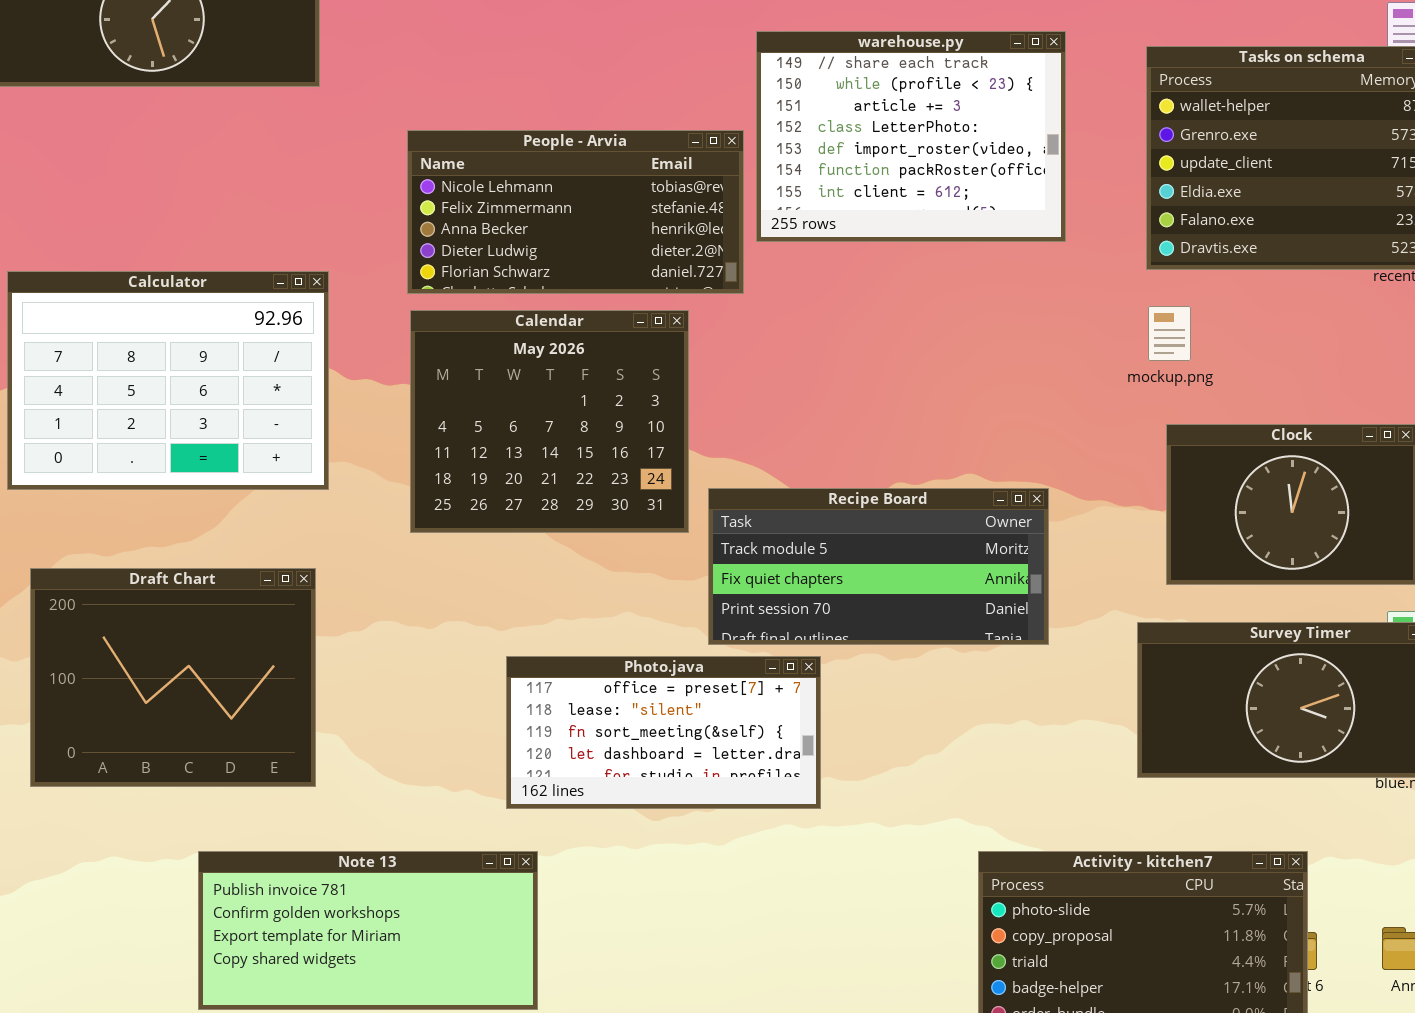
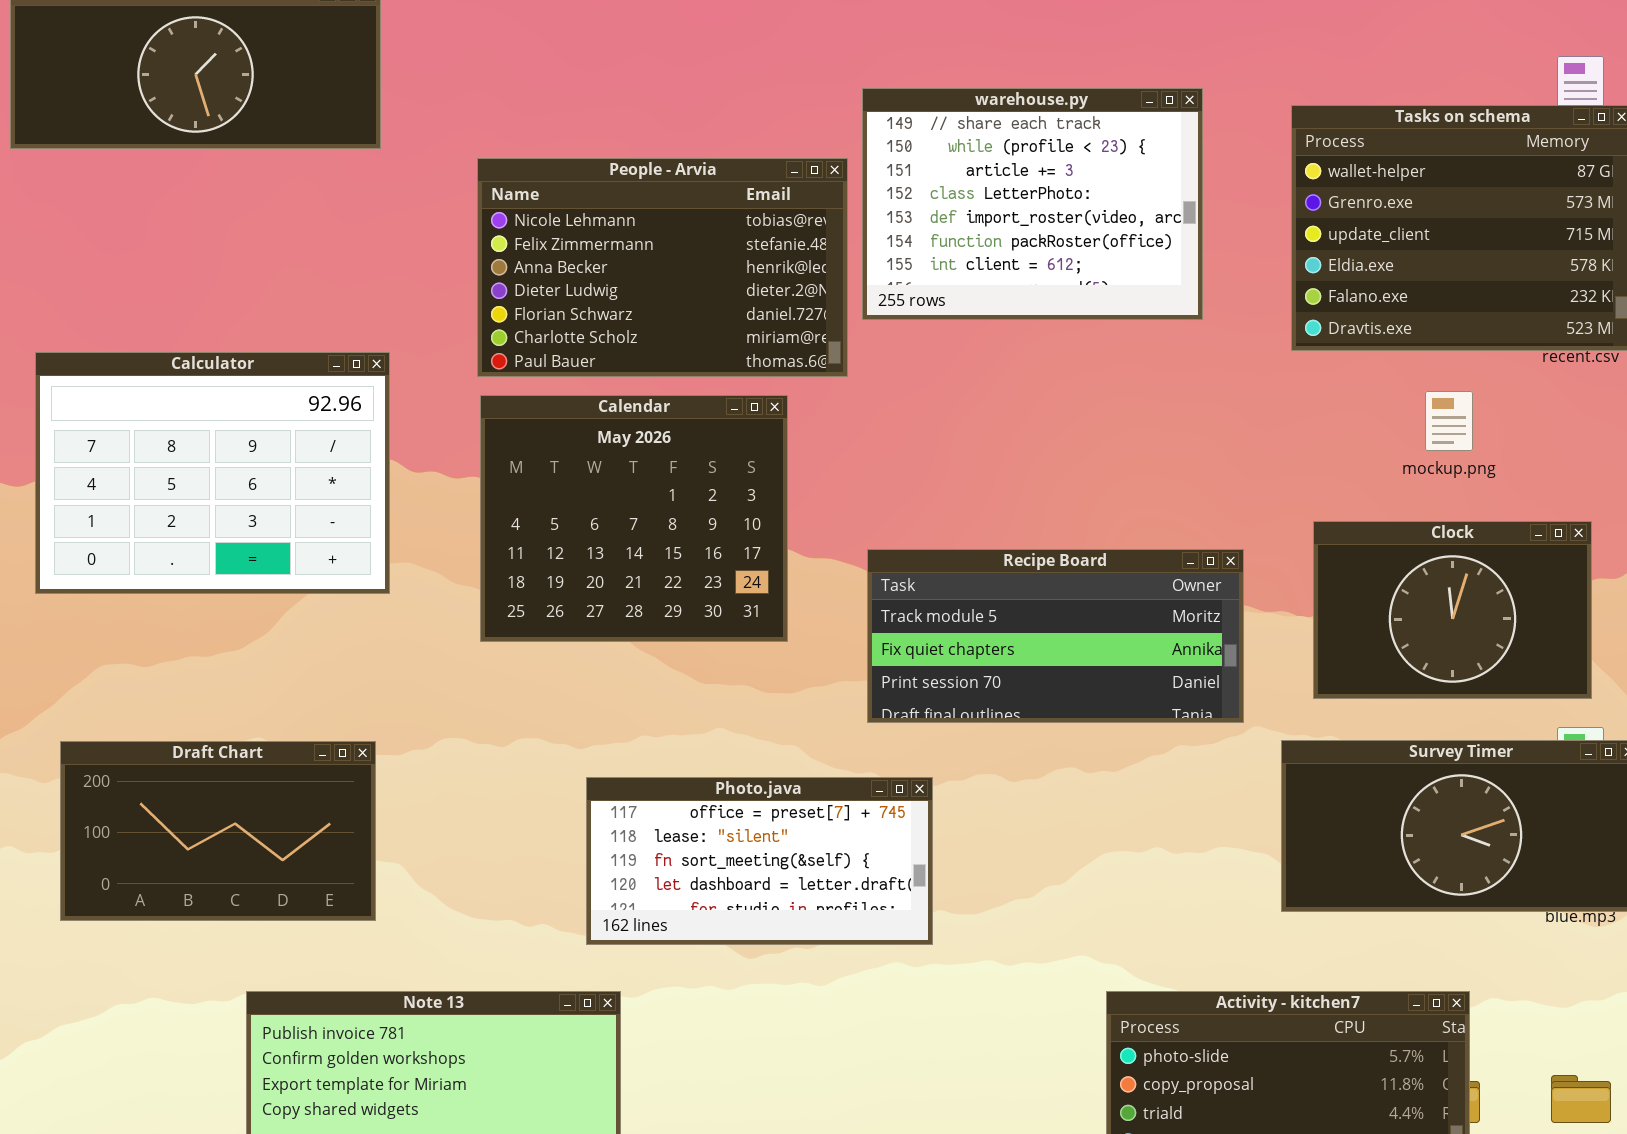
People - Arvia: [407,130,744,294] -> [477,158,848,377], resized
mockup.png: [1148,306,1191,361] -> [1425,391,1473,451], moved
Recipe Board: [708,488,1049,645] -> [867,549,1244,723], moved
Draft Chart: [30,568,316,787] -> [60,741,376,921], resized

